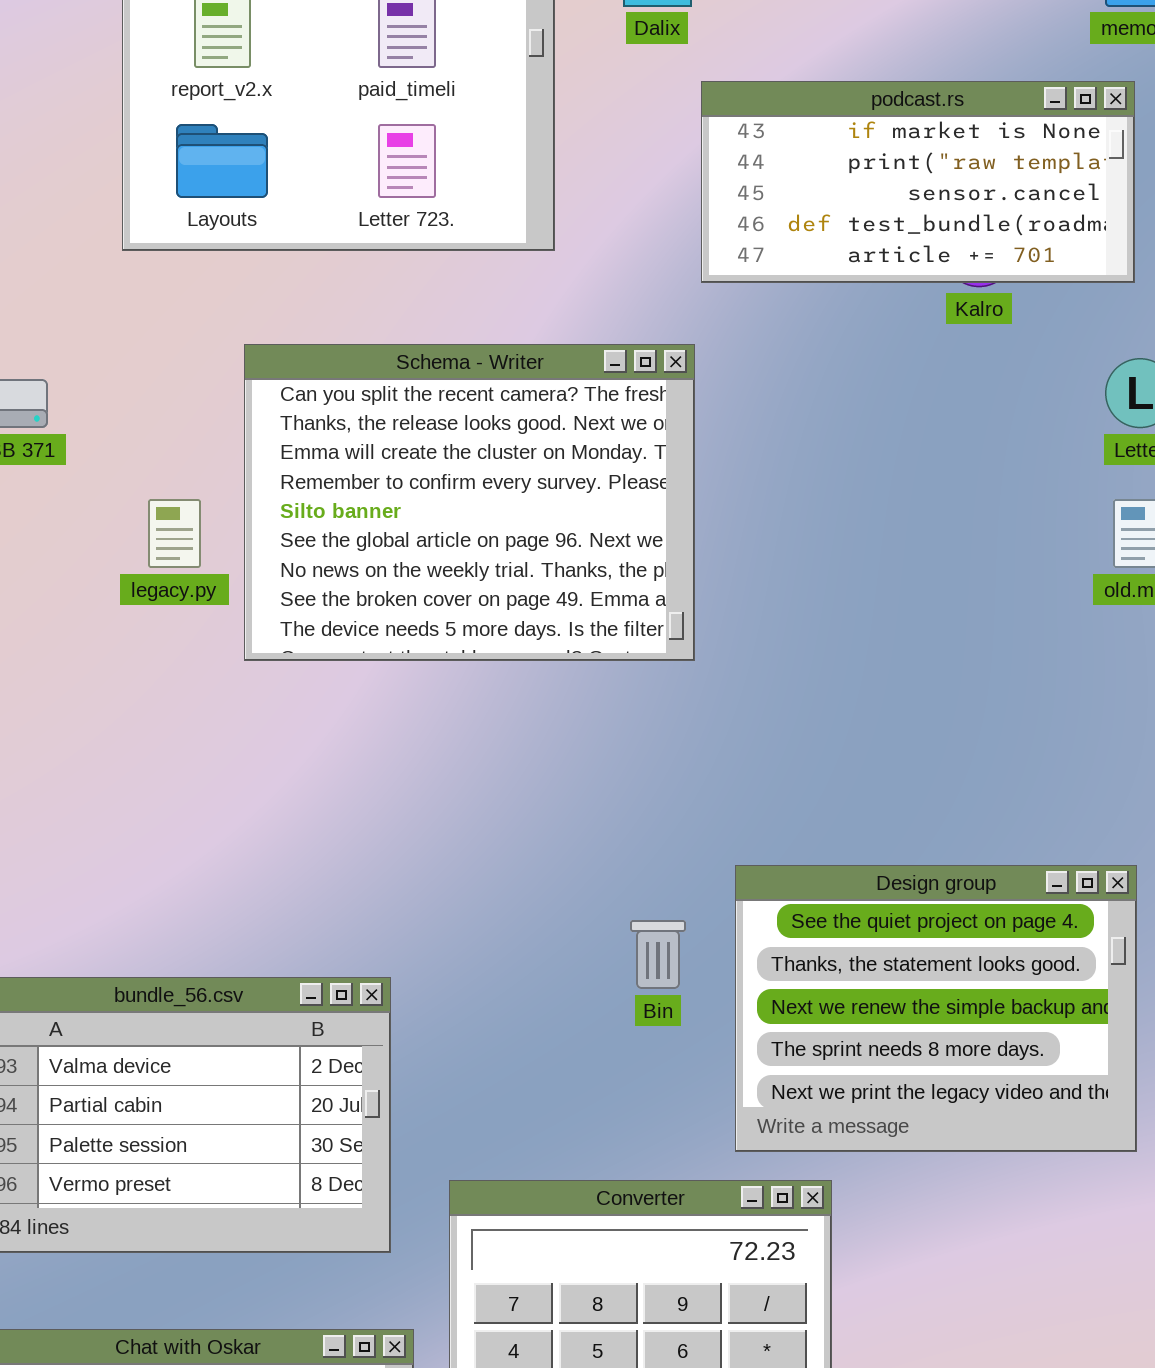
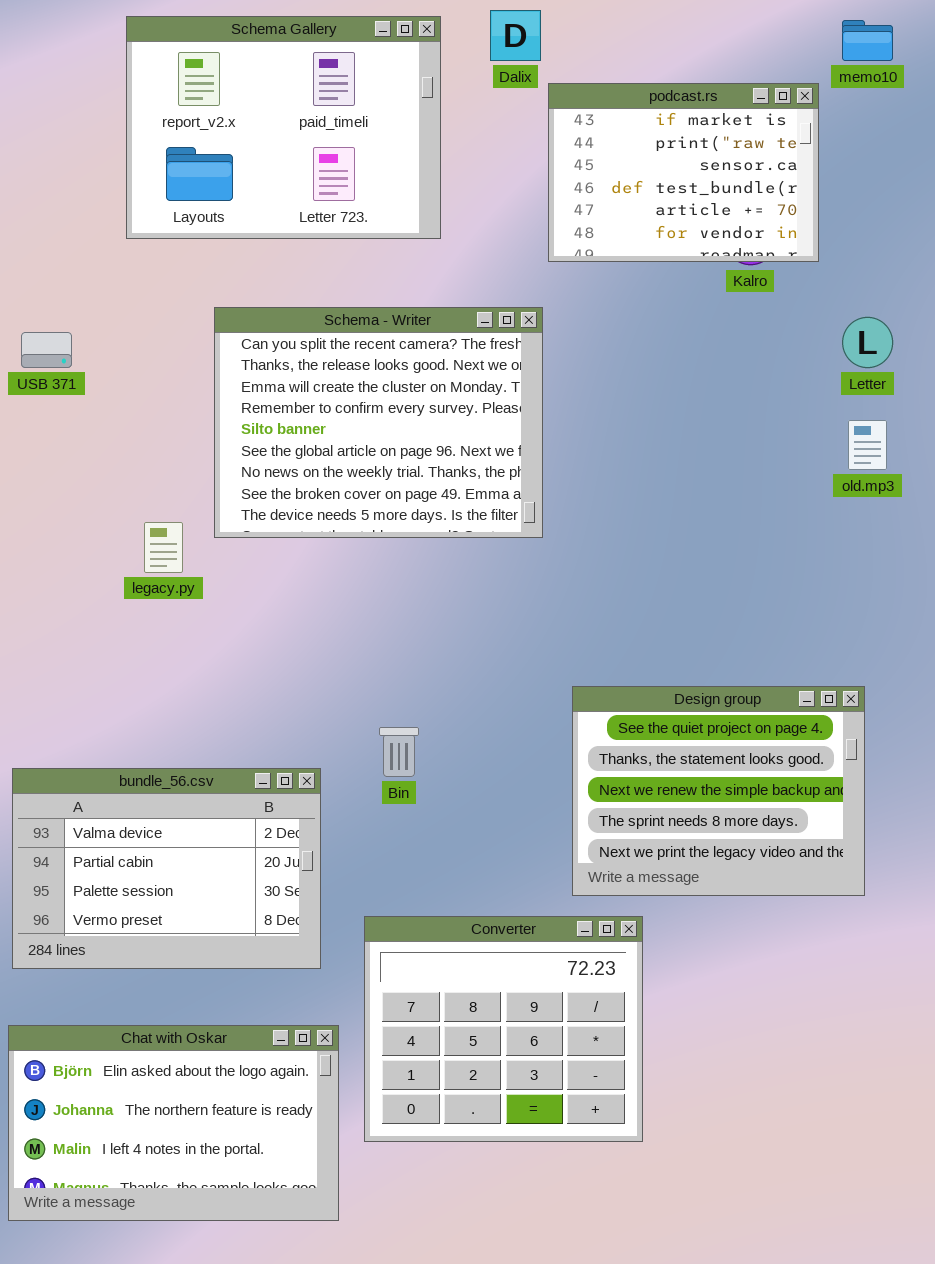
podcast.rs: [701,81,1135,283] -> [548,83,819,262], resized
legacy.py: [148,499,201,568] -> [144,522,183,573], moved
Bin: [630,920,686,989] -> [379,727,419,777], moved

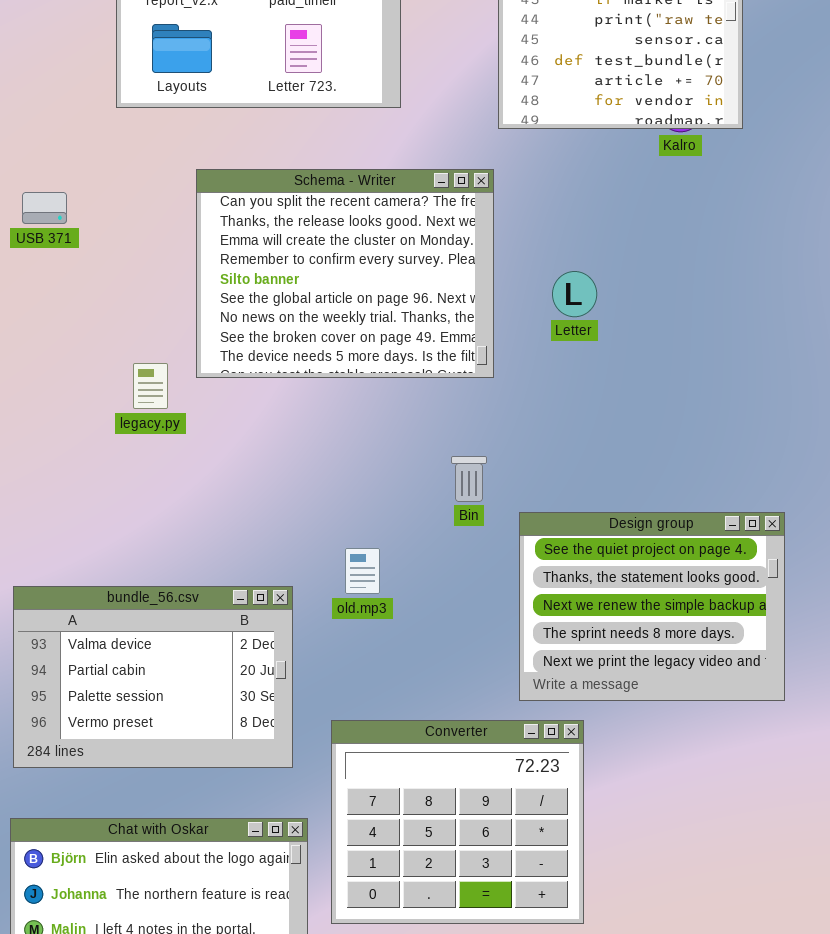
Letter: [842,317,893,368] -> [552,271,597,317], moved
old.mp3: [848,420,887,470] -> [345,548,380,594], moved
Bin: [379,727,419,777] -> [451,456,487,502], moved

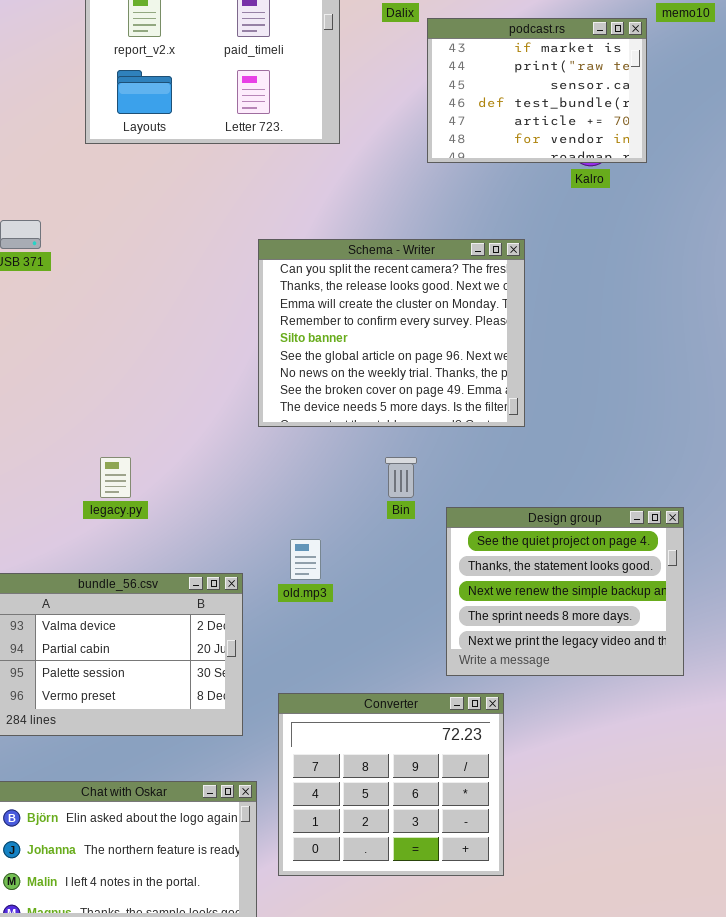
Schema - Writer: [196,169,494,378] -> [258,239,525,427], moved
legacy.py: [133,363,168,409] -> [100,457,131,498], moved

